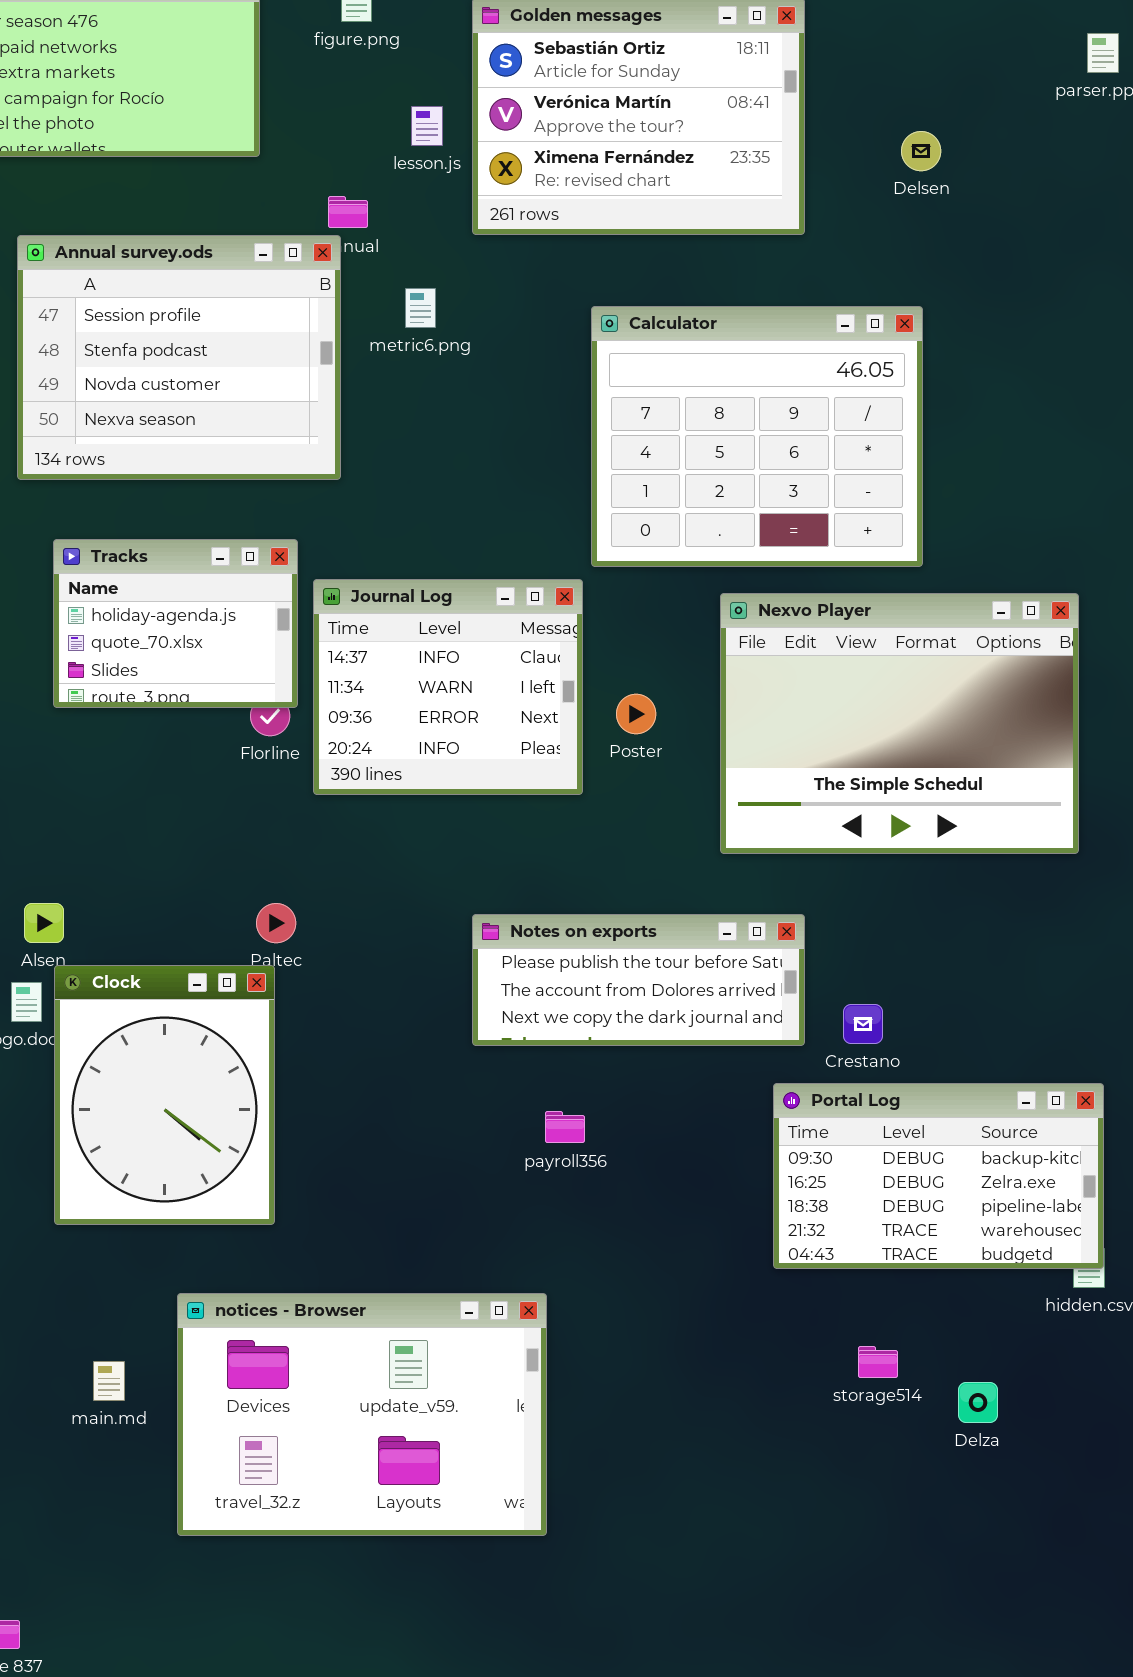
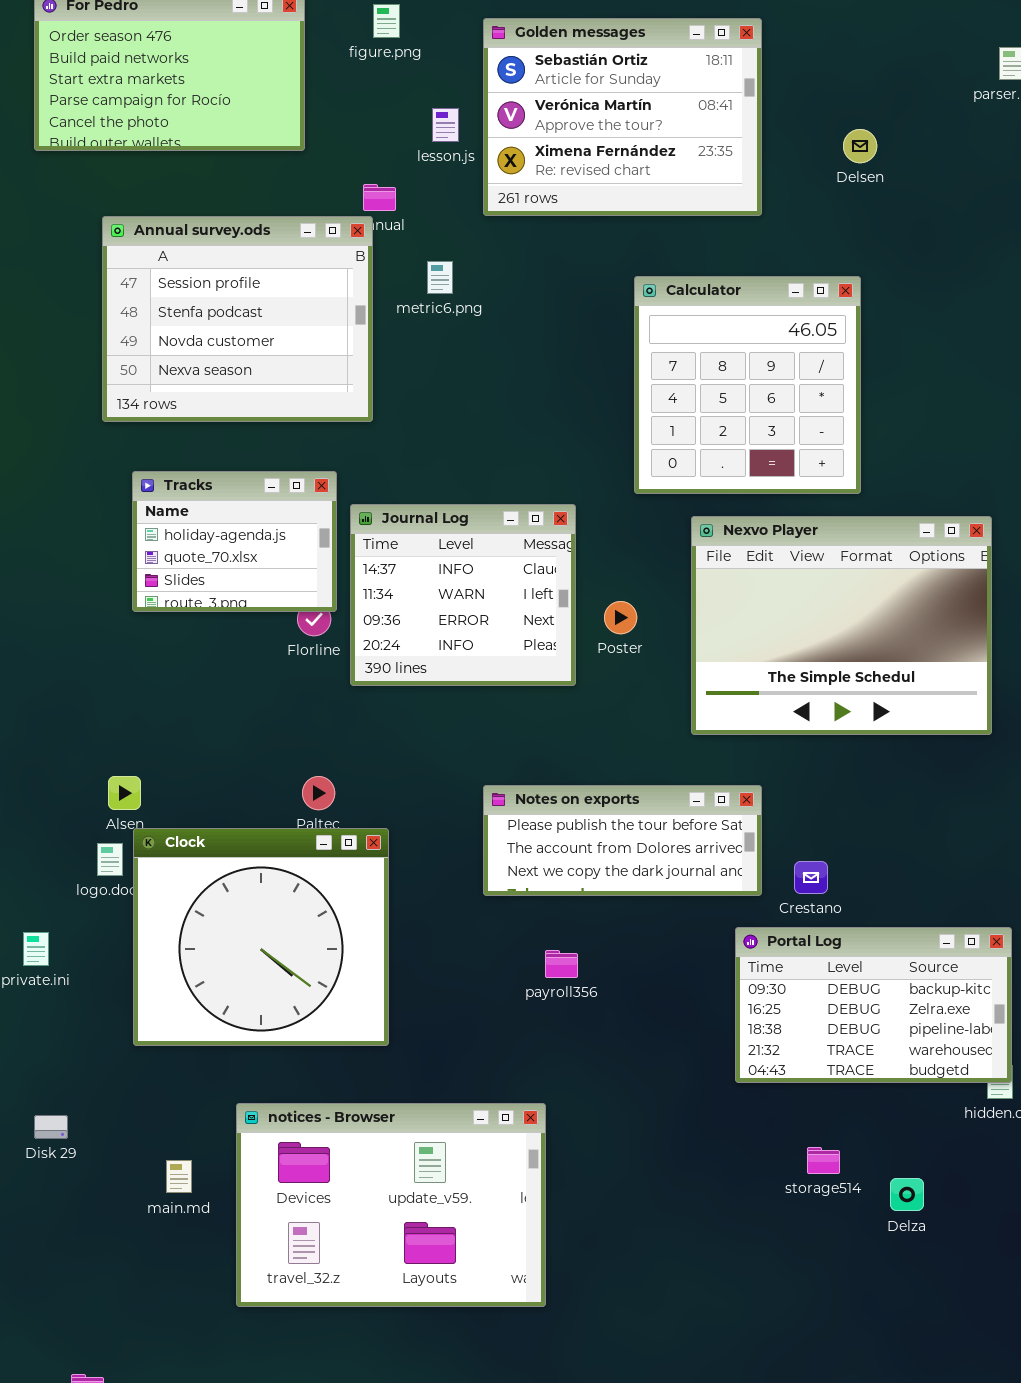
Calculator: [591,306,923,567] -> [634,276,861,494], resized
Clock: [54,965,275,1225] -> [133,828,389,1046], resized

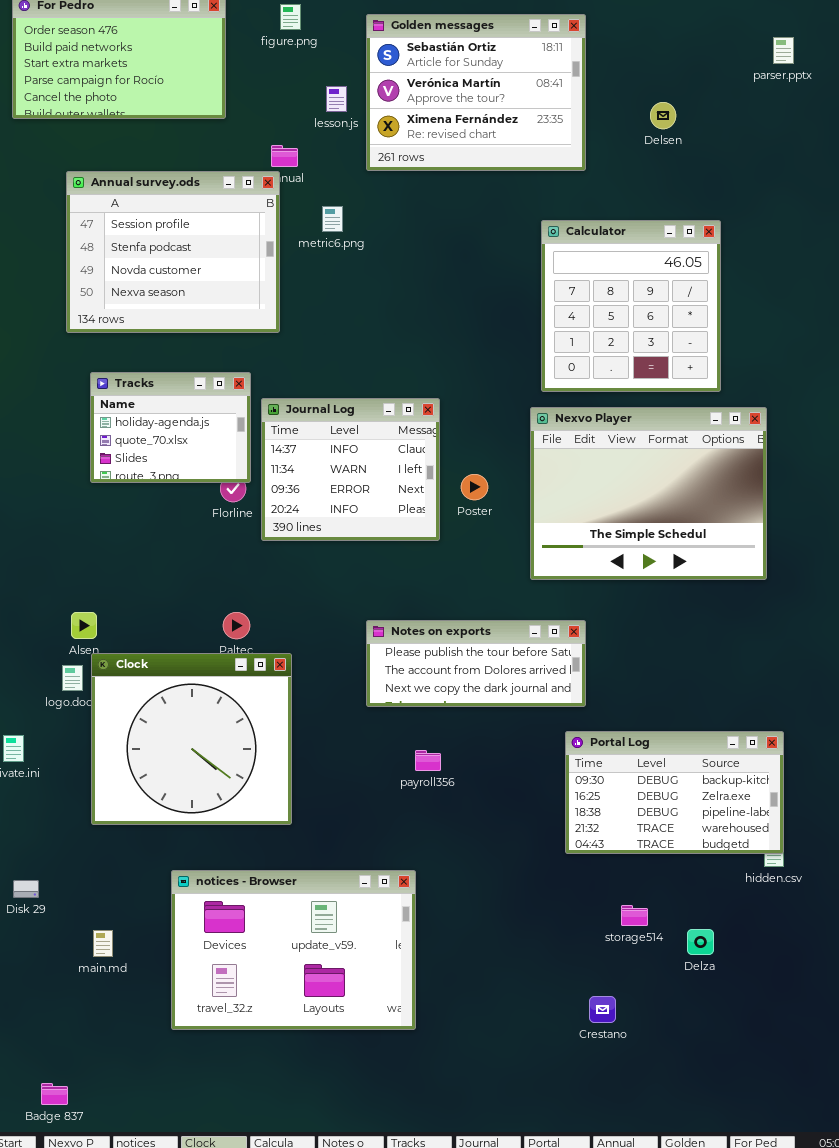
Calculator: [634,276,861,494] -> [541,220,721,392], moved
Crestano: [794,861,828,894] -> [589,996,616,1023], moved
main.md: [166,1160,192,1193] -> [93,930,113,957], moved

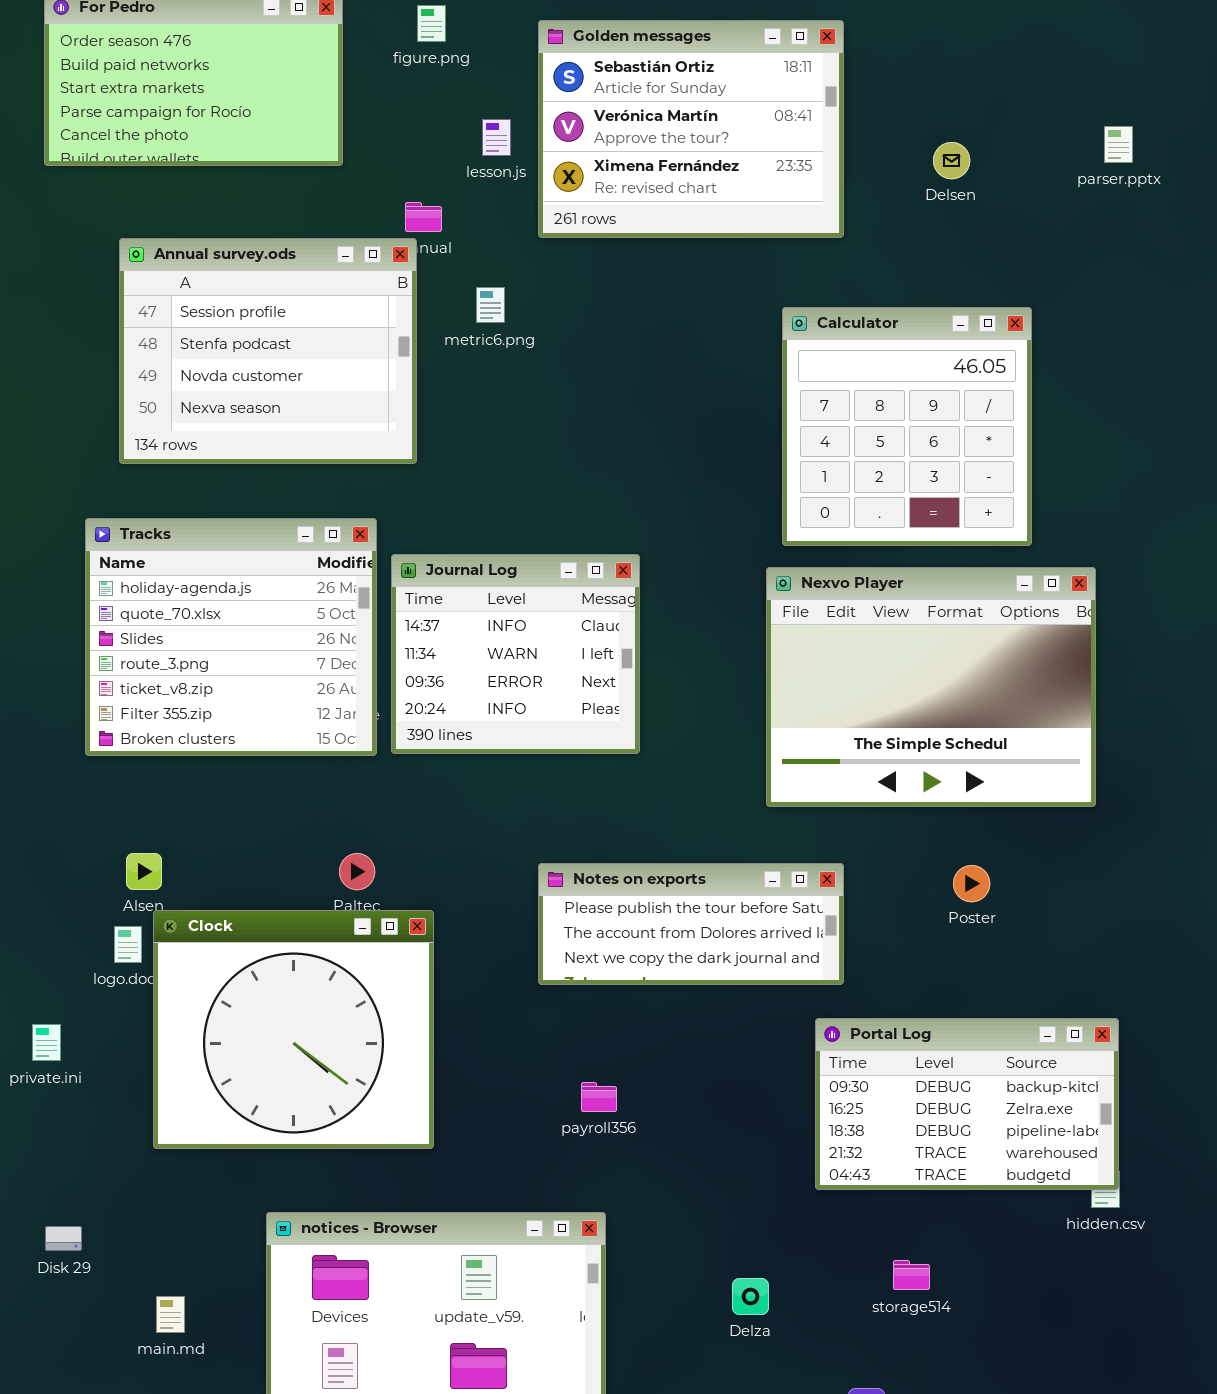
parser.pptx: [773,37,794,64] -> [1104,126,1133,163], moved
Tracks: [90,372,251,483] -> [85,518,377,756], resized
Poster: [461,474,488,500] -> [953,865,990,902], moved
payroll356: [415,750,441,771] -> [581,1082,617,1112], moved
Delza: [687,929,714,955] -> [732,1278,769,1315], moved

